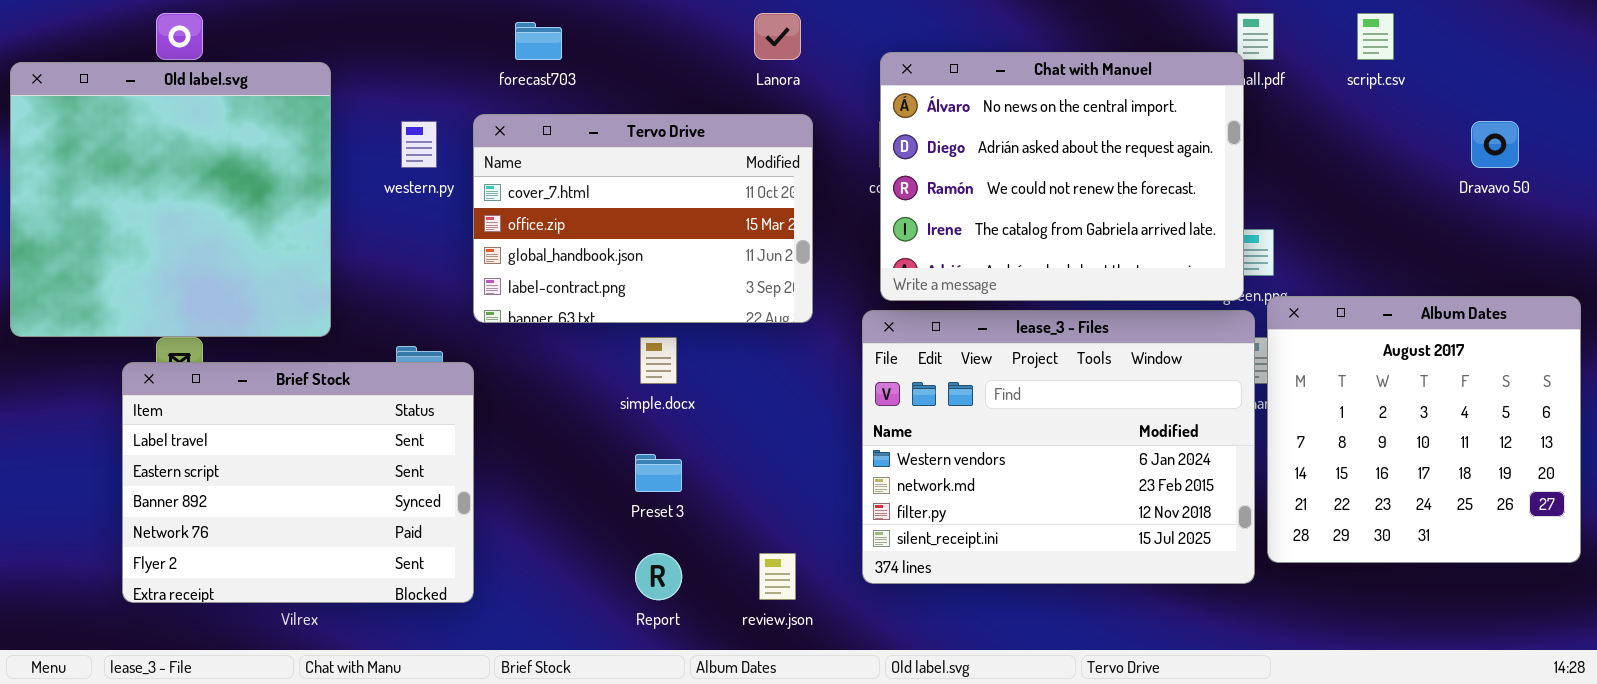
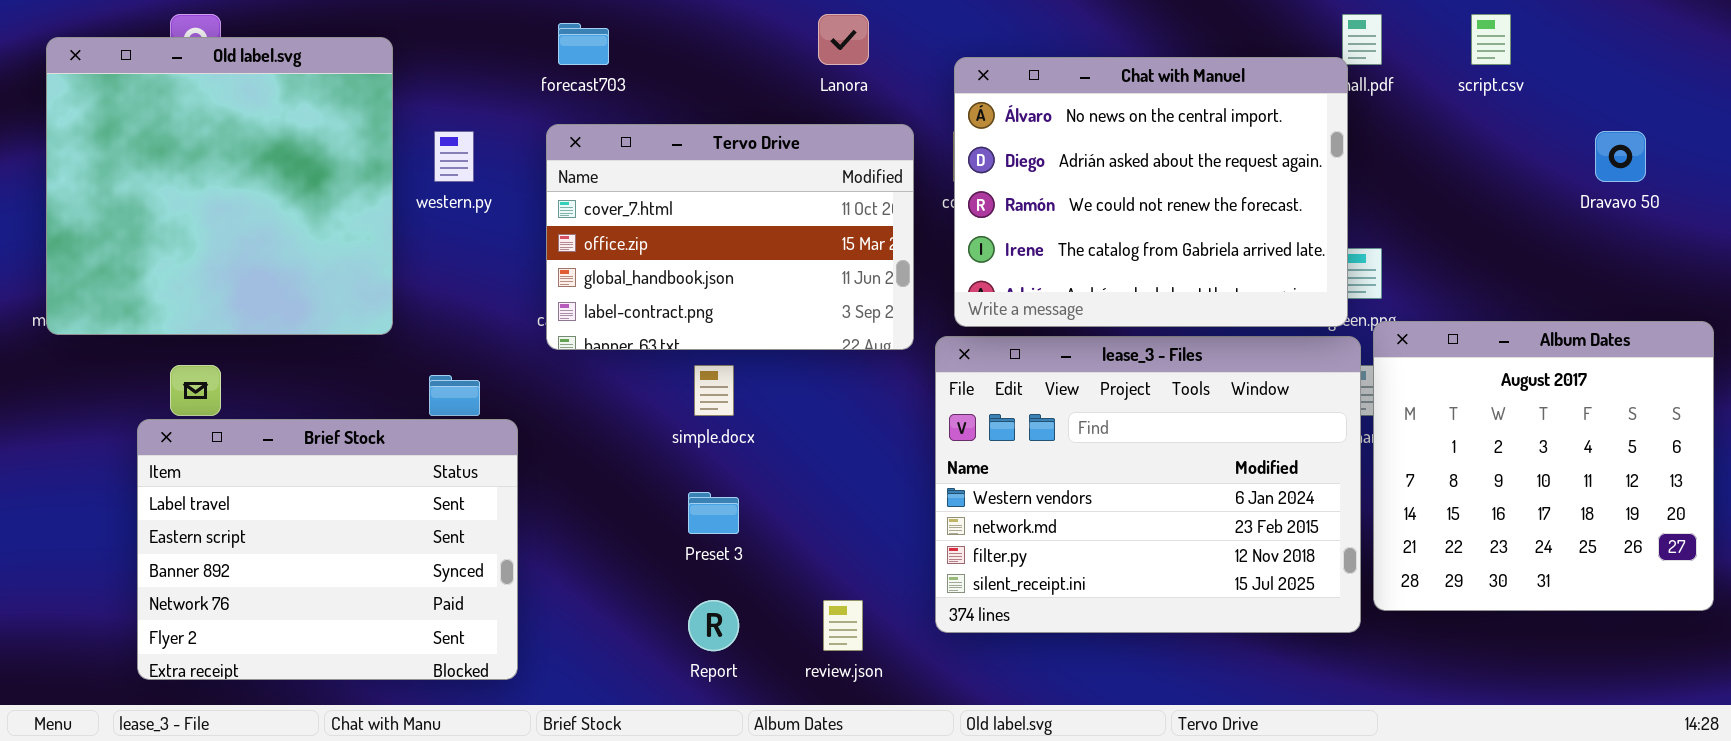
Old label.svg: [10,62,331,337] -> [46,37,393,335], moved
Tervo Drive: [473,114,813,323] -> [546,124,914,350], moved
Brief Stock: [122,362,474,603] -> [137,419,518,680], moved

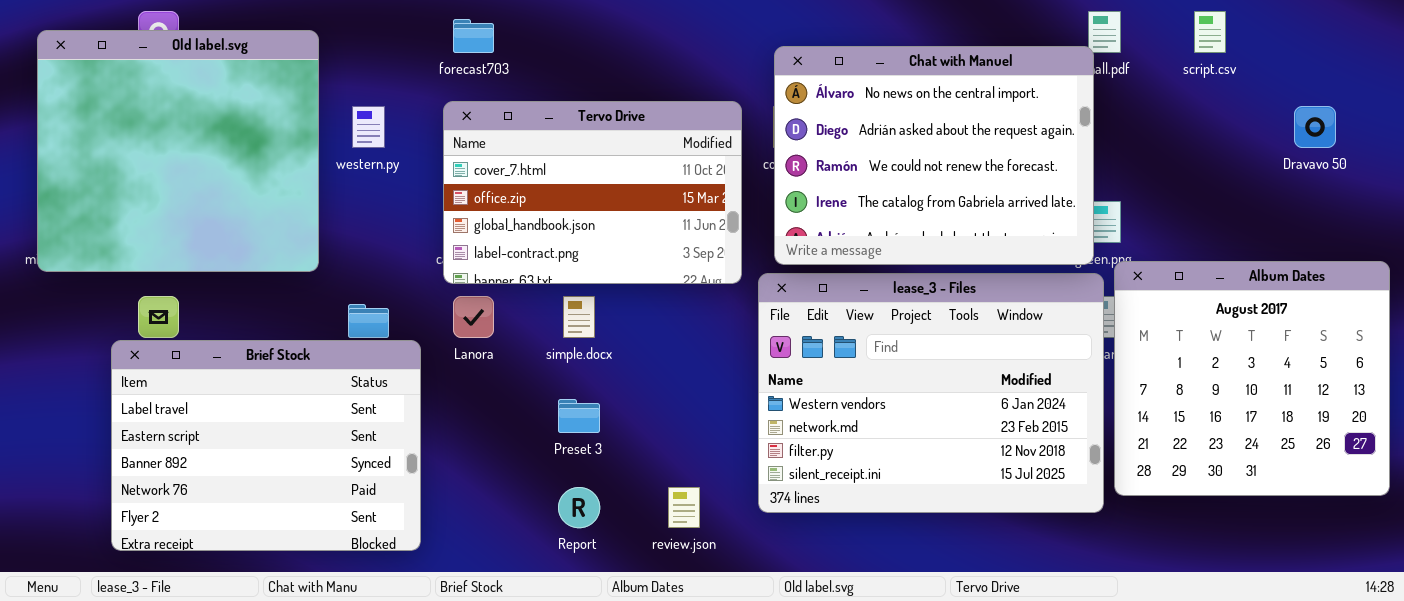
Lanora: [818,14,869,65] -> [453,296,494,338], moved

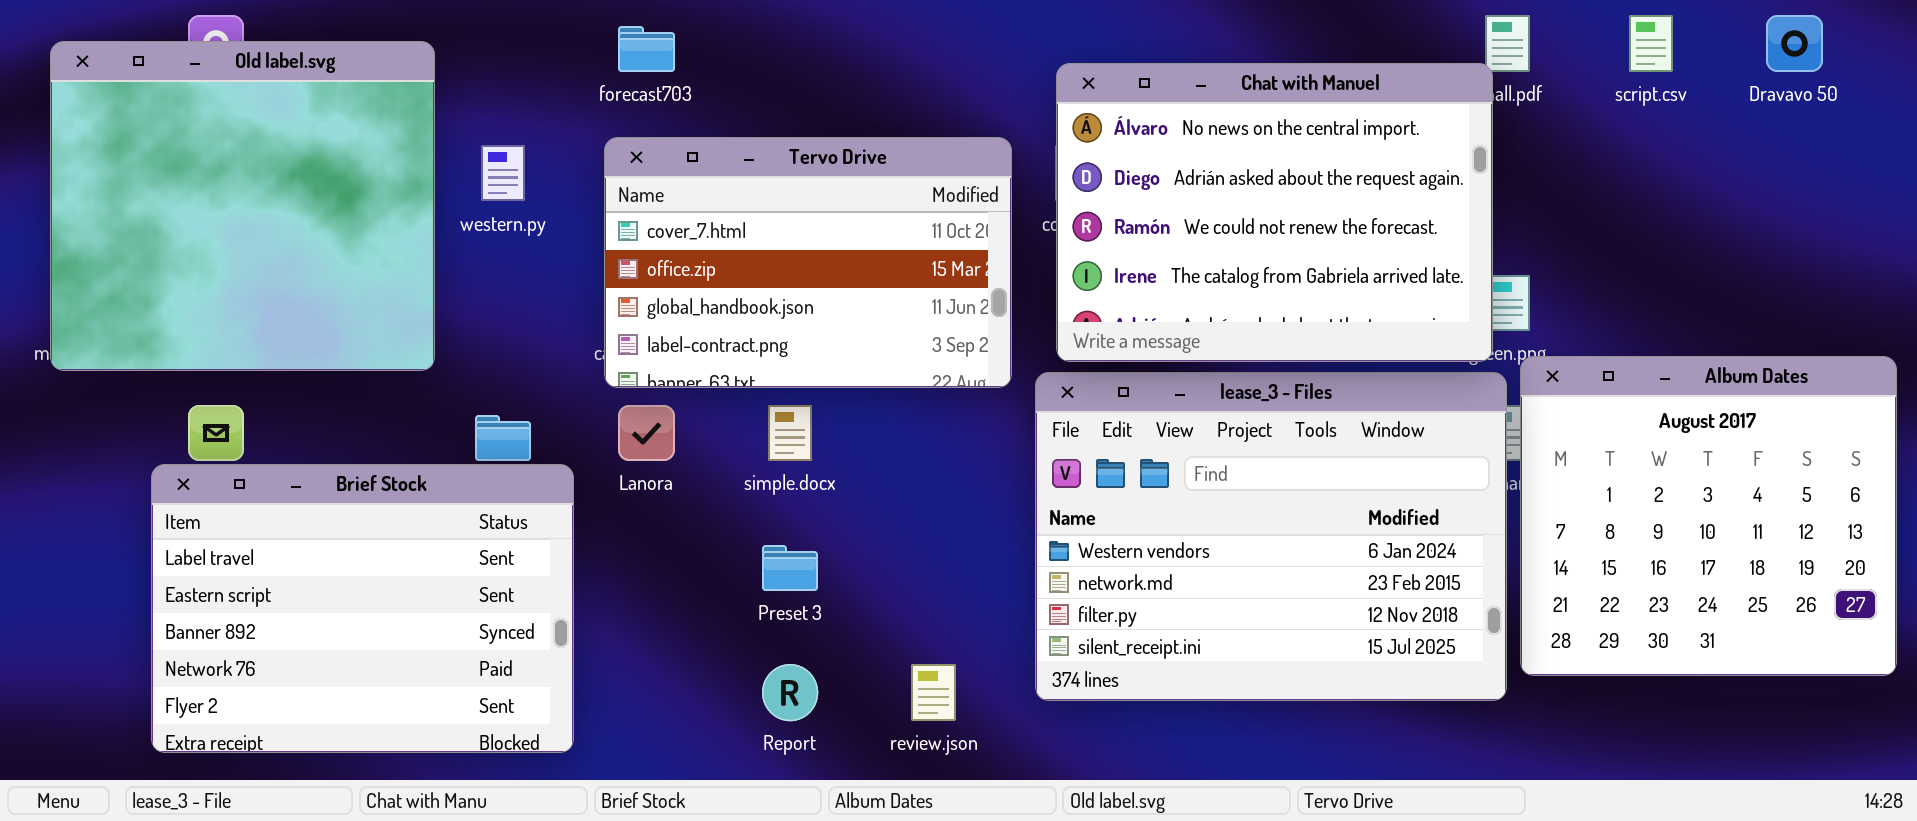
Dravavo 50: [1294,106,1336,148] -> [1766,15,1823,72], moved

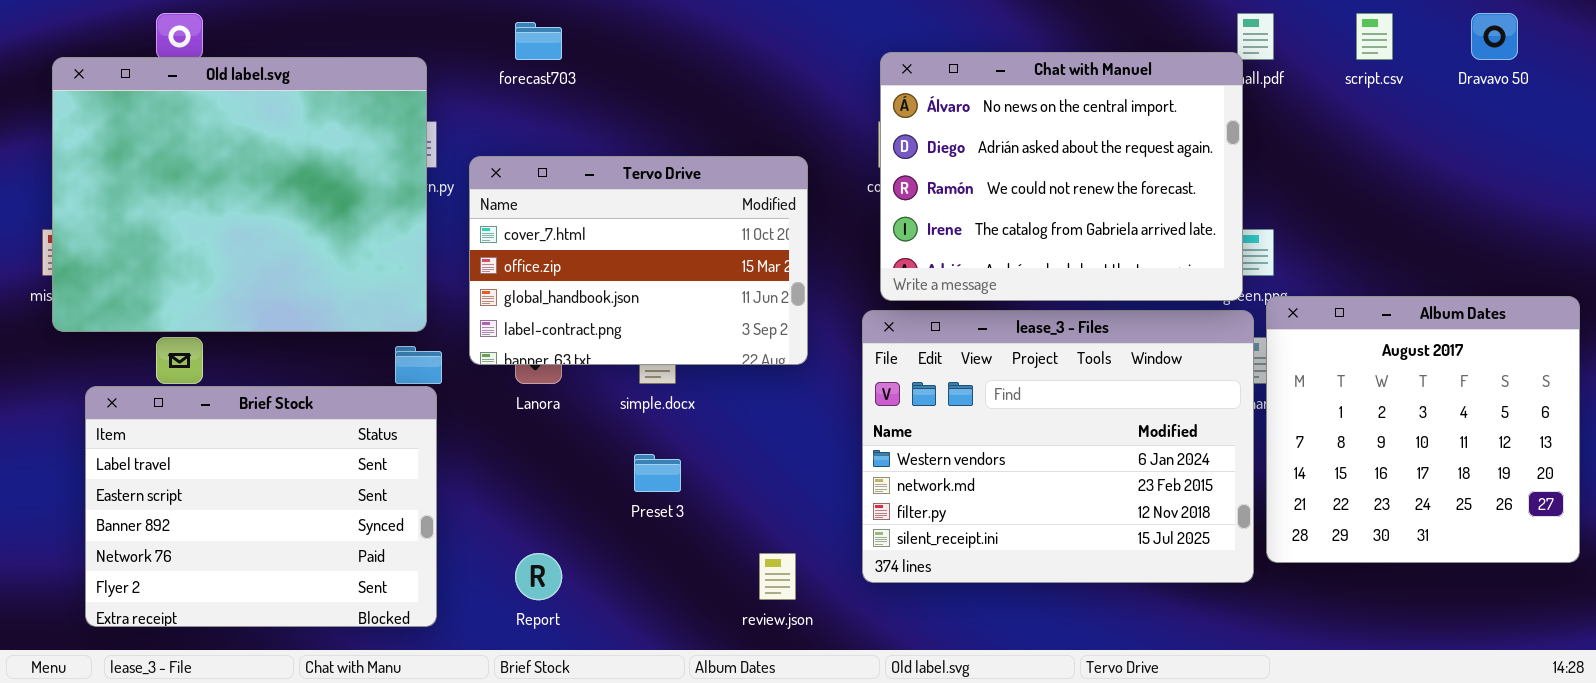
Old label.svg: [50,41,435,371] -> [52,57,427,332], moved, resized
Tervo Drive: [604,137,1012,388] -> [469,156,808,365], moved
Brief Stock: [151,464,574,753] -> [85,386,437,627], moved
Report: [762,664,818,721] -> [515,553,562,600], moved

